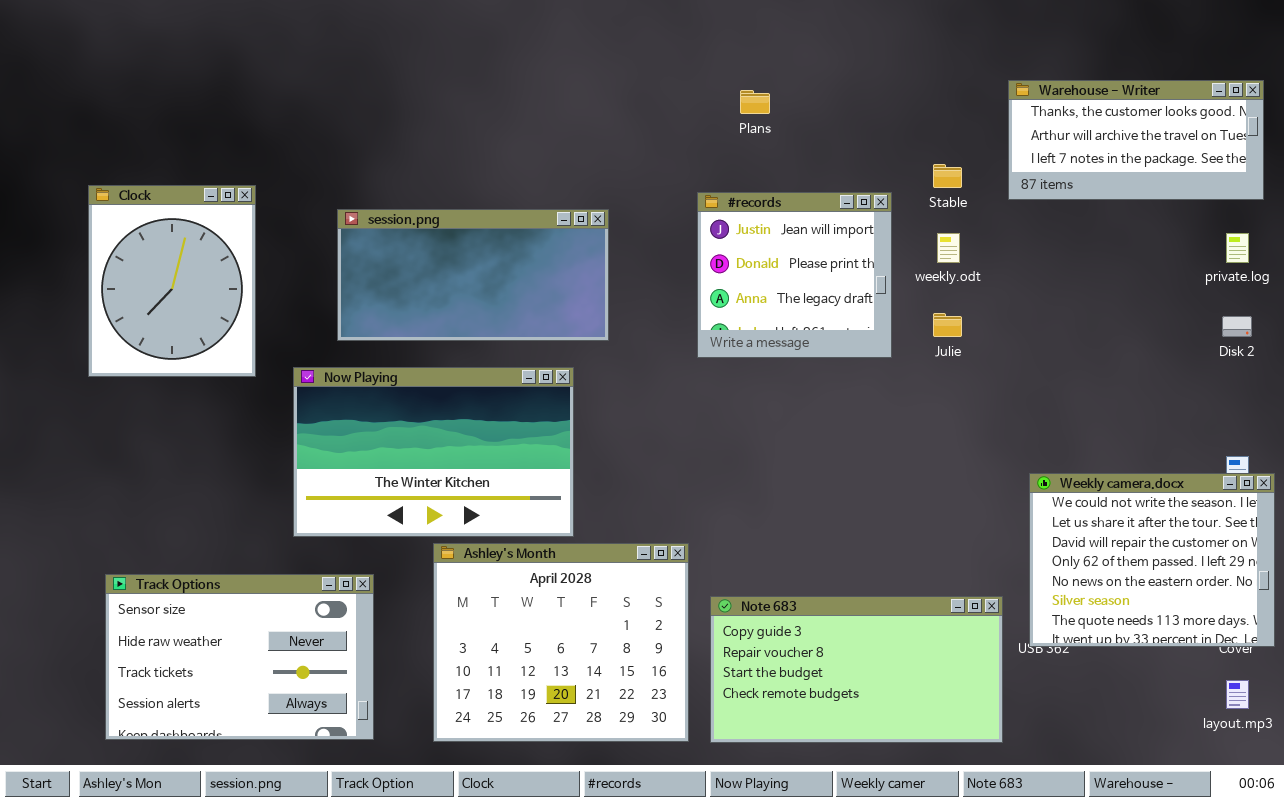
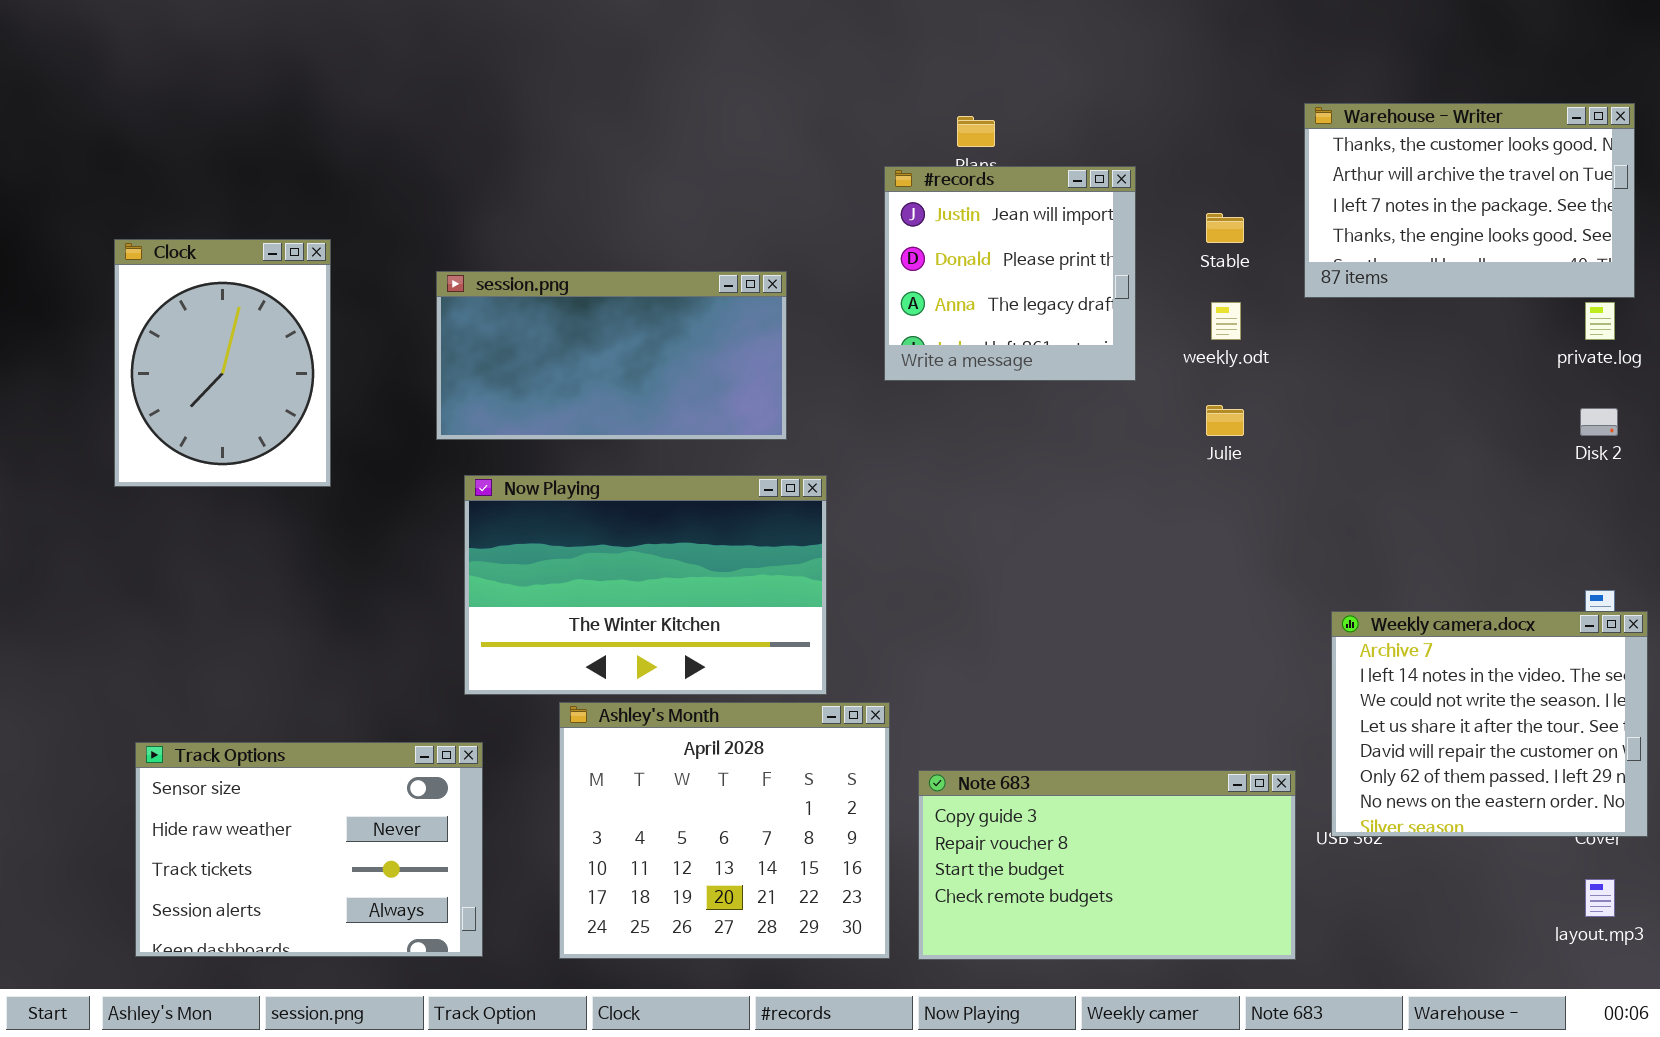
Warehouse - Writer: [1008,80,1264,200] -> [1304,103,1635,298], resized
#records: [697,192,892,358] -> [884,166,1136,381], moved
Now Playing: [293,367,574,537] -> [464,475,827,695], moved
Weekly camera.docx: [1029,473,1275,647] -> [1331,611,1648,837], scrolled up 2 rows

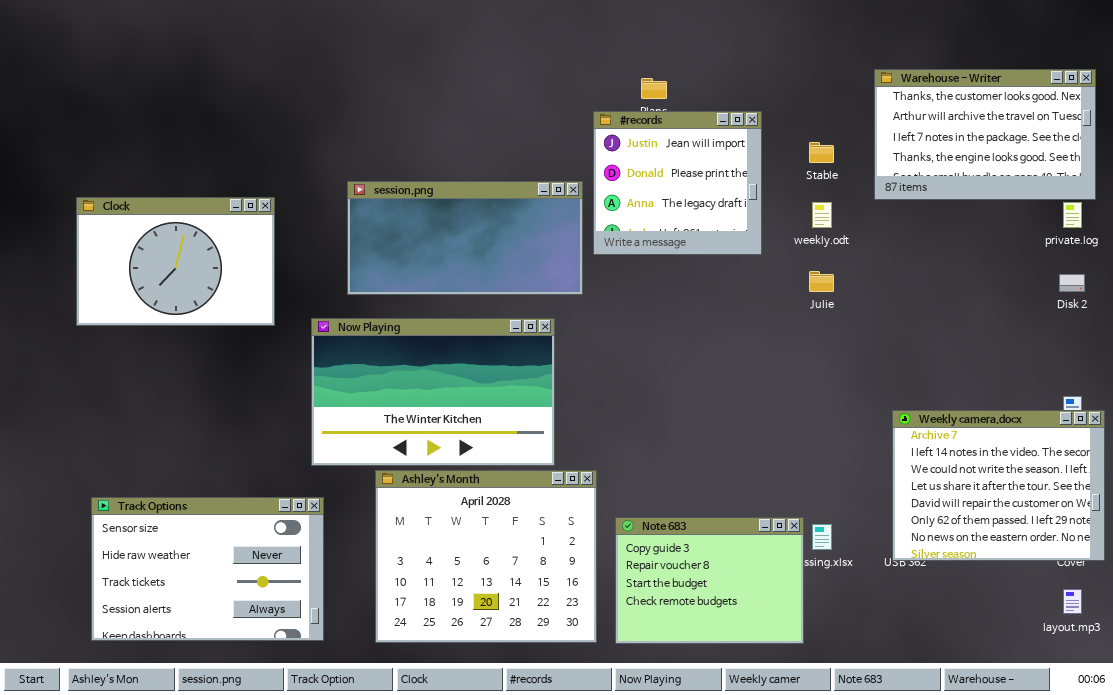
Clock: [114,239,331,487] -> [76,197,275,326], resized
session.png: [436,271,787,440] -> [347,181,583,295], moved
Note 683: [918,770,1296,960] -> [615,517,804,644], resized

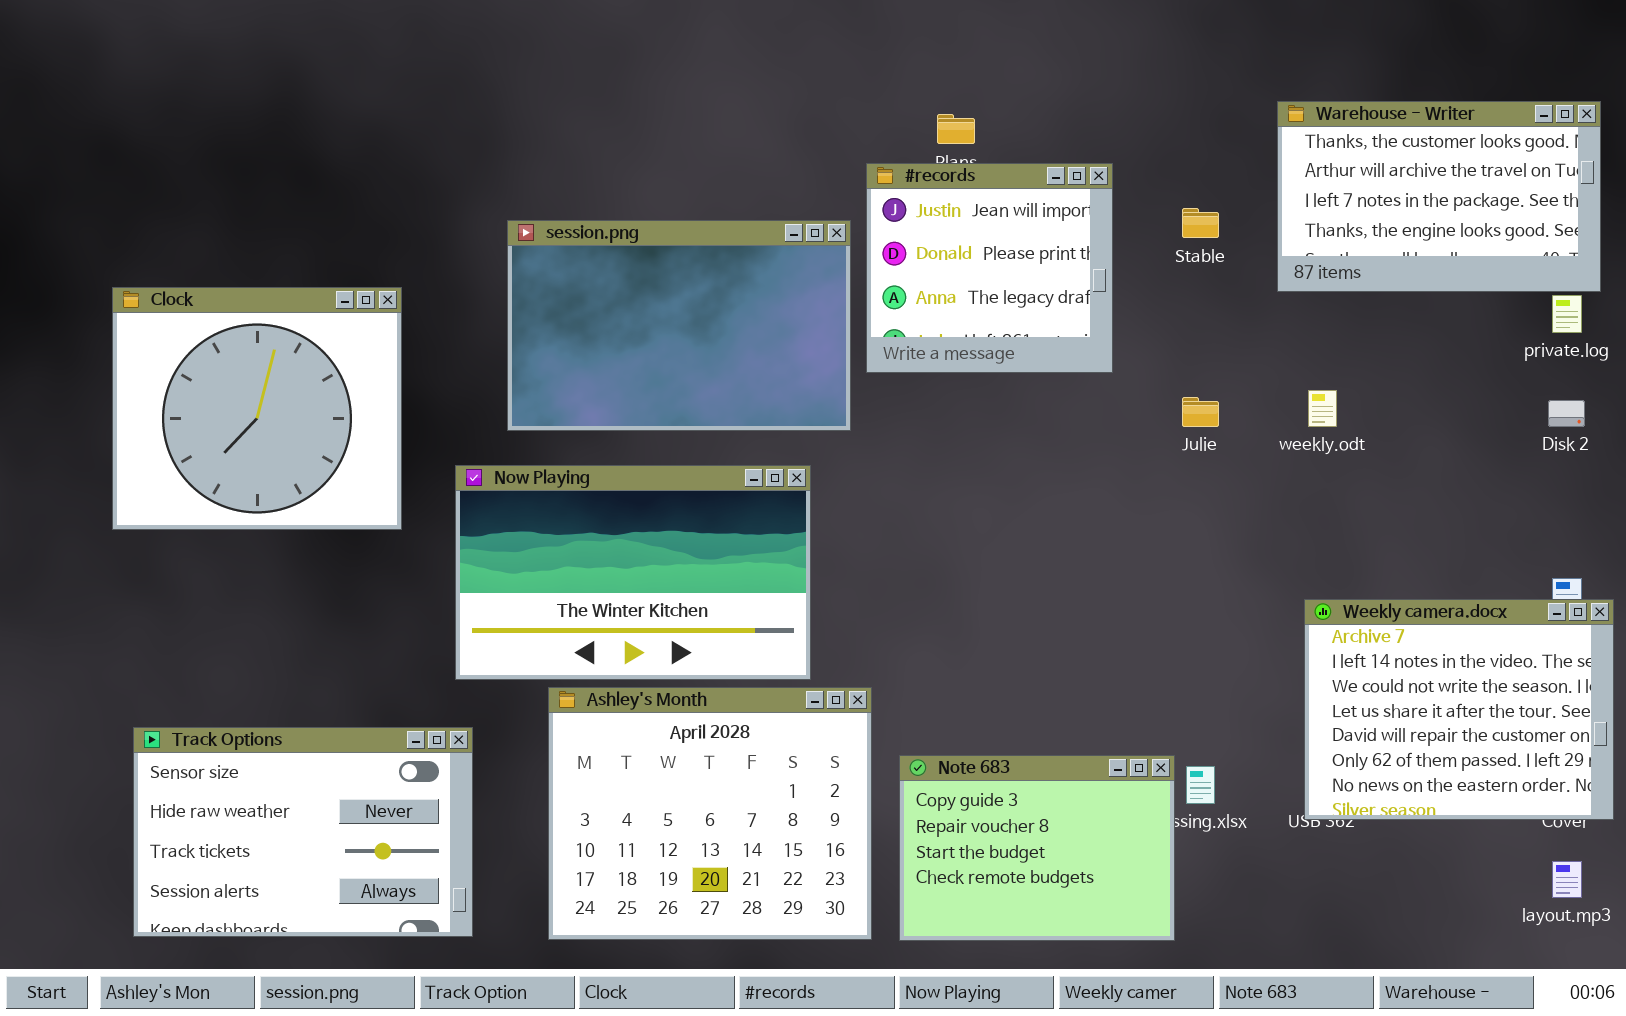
session.png: [347,181,583,295] -> [507,220,851,431], resized
Clock: [76,197,275,326] -> [112,287,402,530], resized
weekly.odt: [812,202,832,228] -> [1308,390,1337,427], moved

